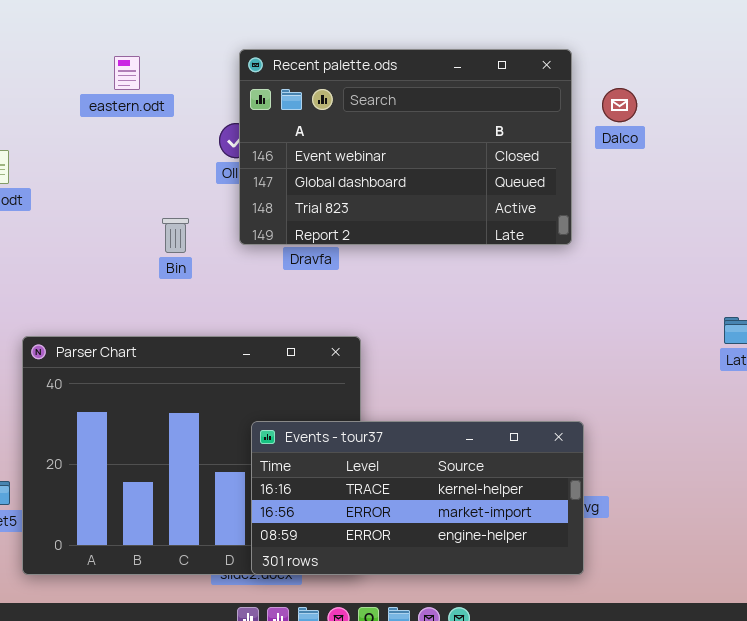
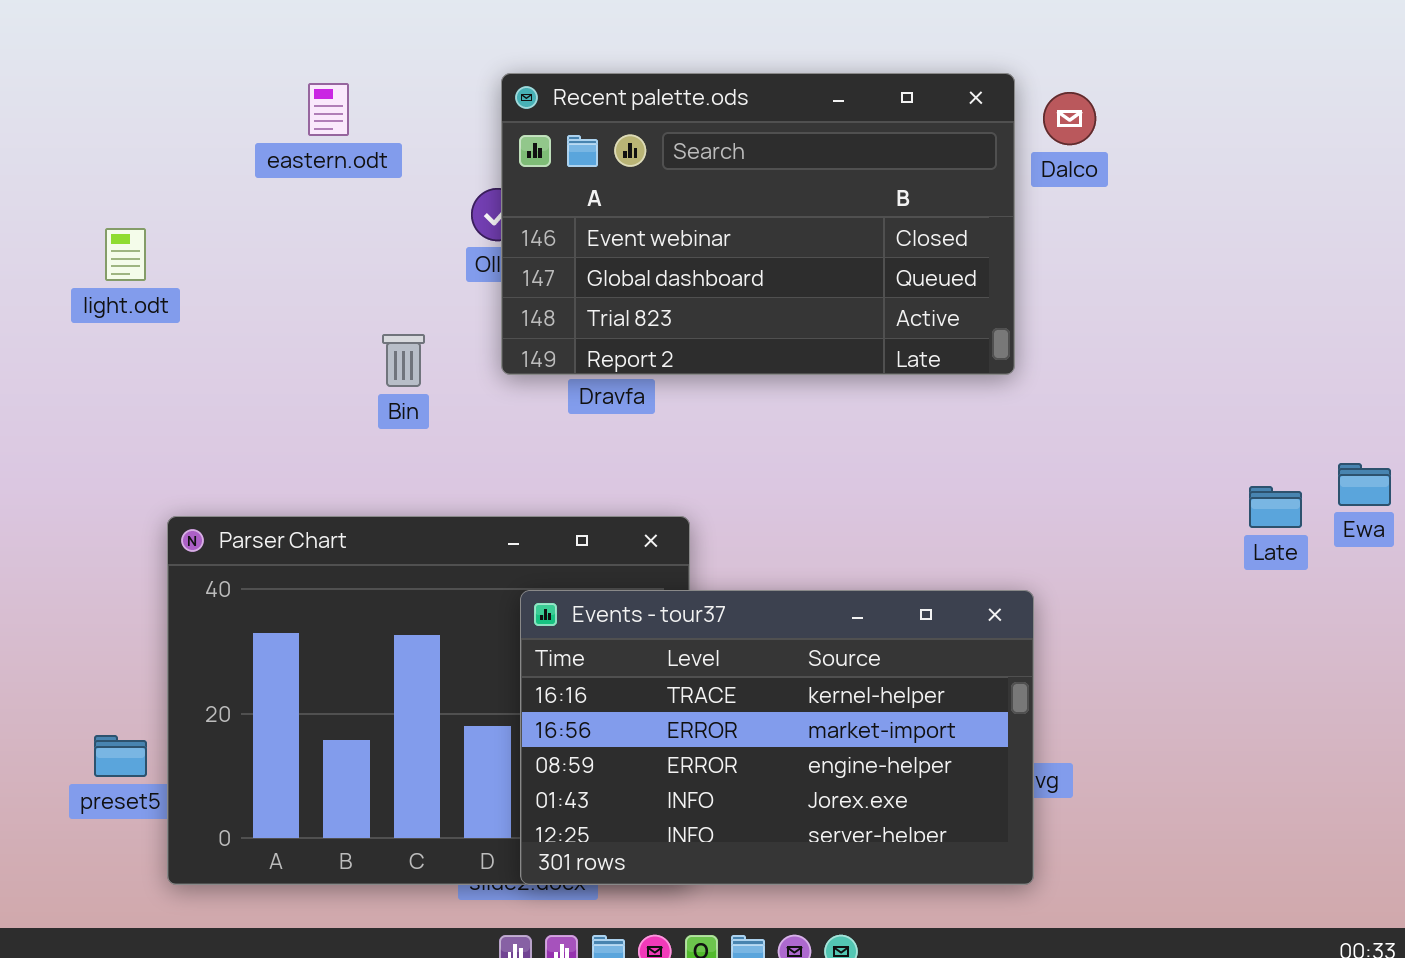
Dalco: [602,88,637,122] -> [1043,92,1096,145], moved
Events - tour37: [251,421,584,575] -> [520,590,1034,885], resized

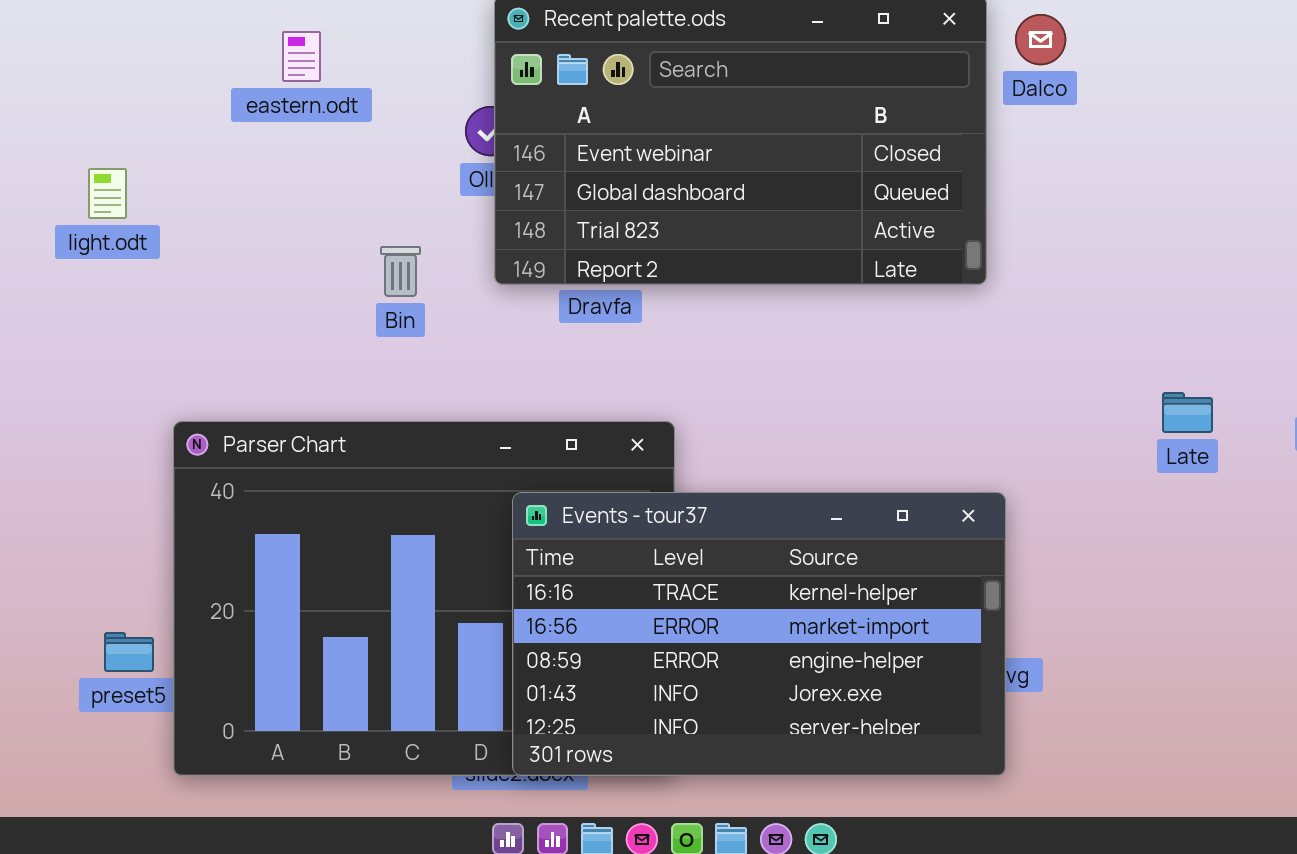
eastern.odt: [308,83,349,136] -> [282,31,321,82], moved
light.odt: [105,228,146,281] -> [88,168,127,219], moved
Late: [1249,486,1302,528] -> [1162,392,1213,433], moved

